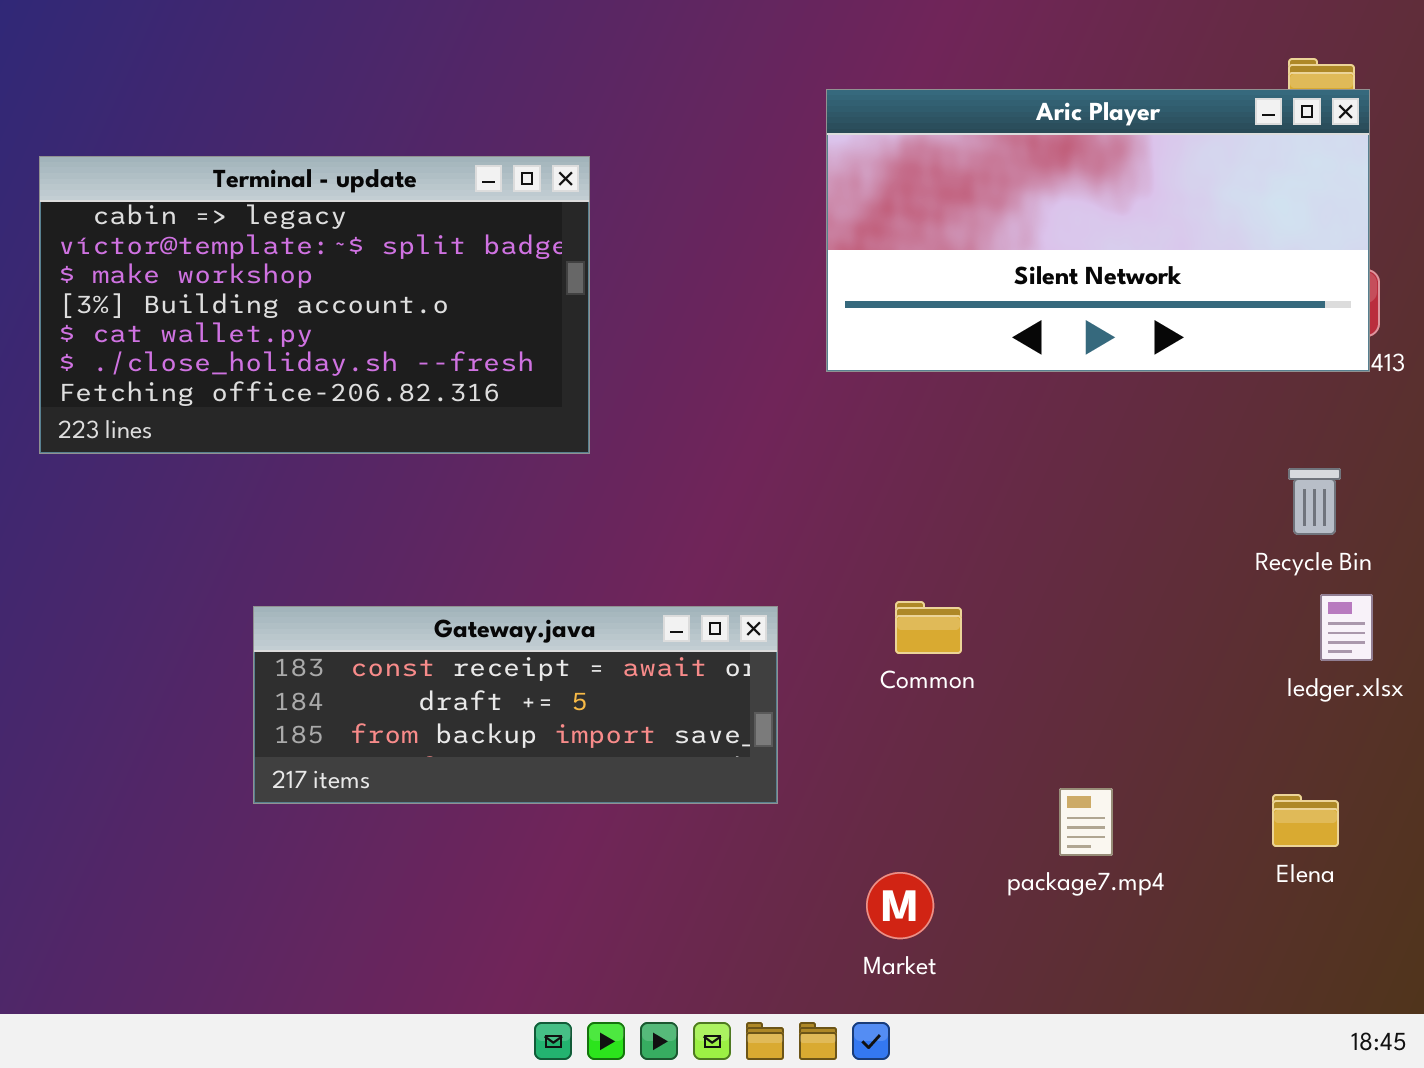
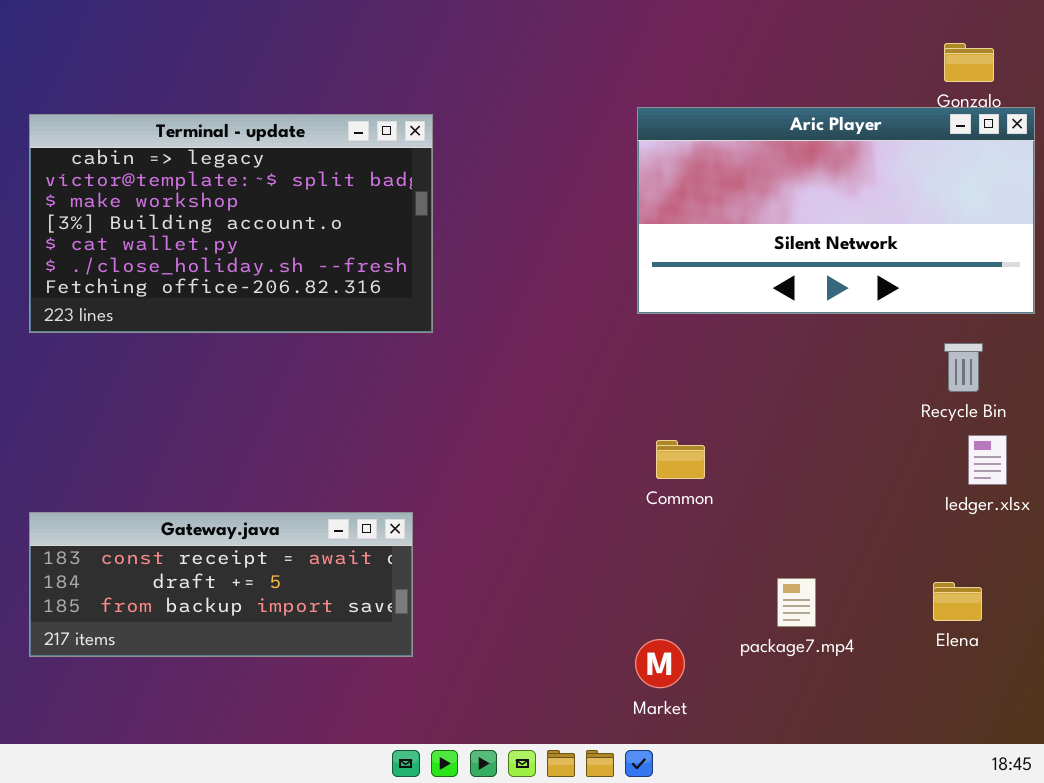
Aric Player: [826,89,1370,372] -> [637,107,1035,314], moved
Gateway.java: [253,606,778,804] -> [29,512,413,657], moved

